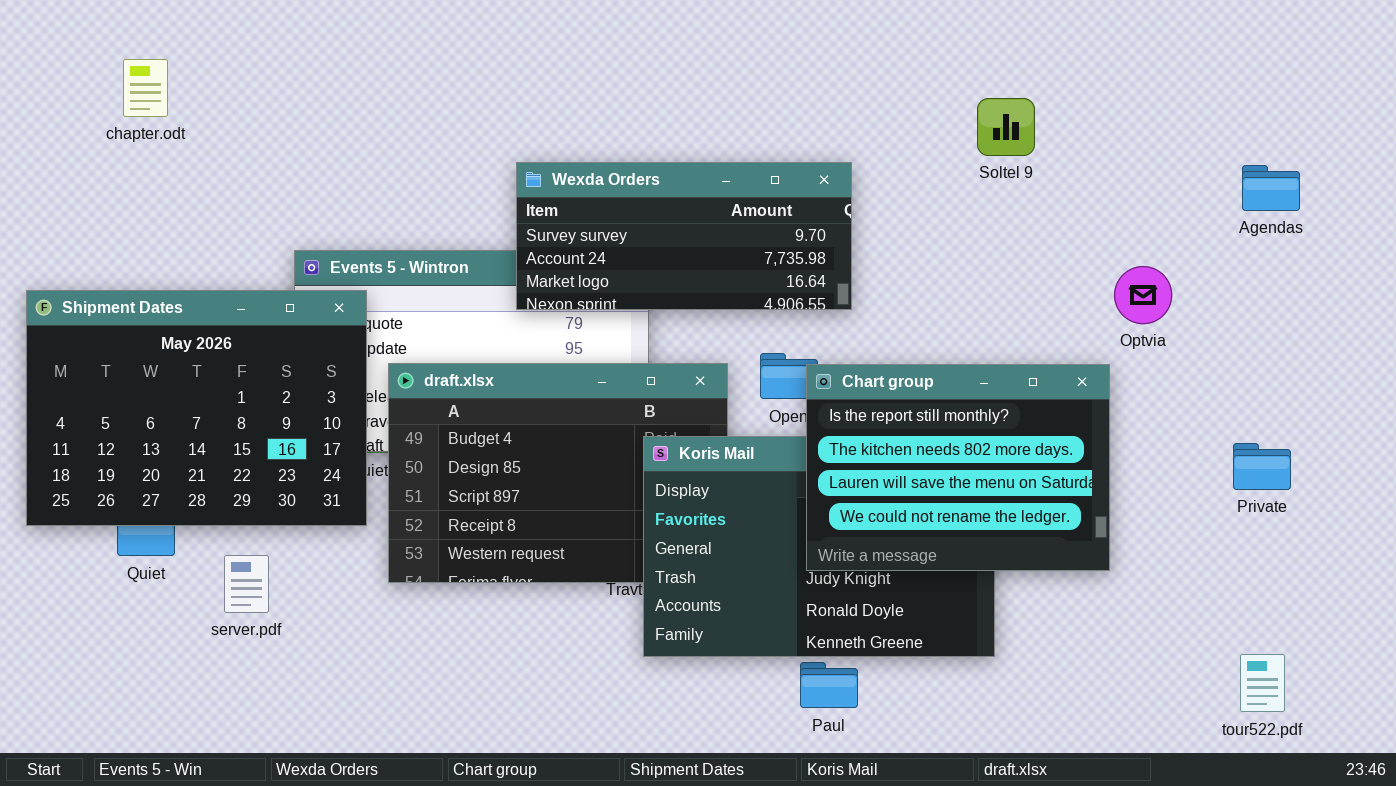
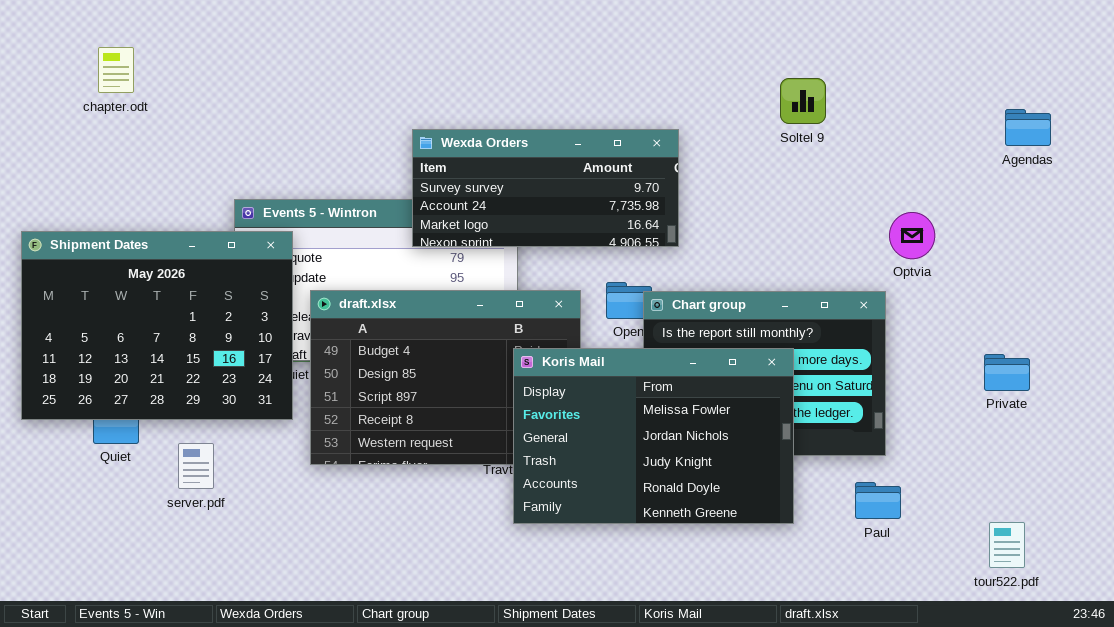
Agendas: [1242,165,1300,211] -> [1005,109,1051,146], moved
Koris Mail: [643,436,995,657] -> [513,348,794,524], raised
Paul: [800,662,858,708] -> [855,482,901,519], moved

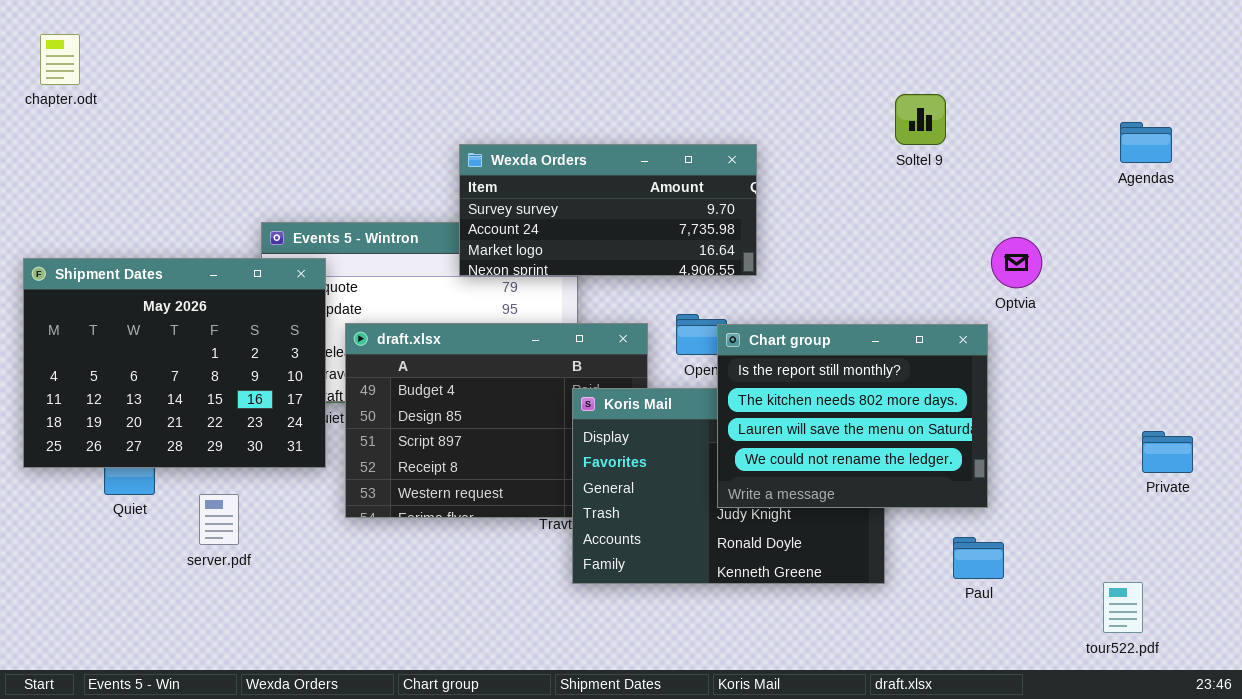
chapter.odt: [98,47,134,93] -> [40,34,80,85], moved
Soltel 9: [780,78,826,124] -> [895,94,946,145], moved
Chart group: [643,291,886,456] -> [717,324,988,508], raised
Private: [984,354,1030,391] -> [1142,431,1193,473], moved

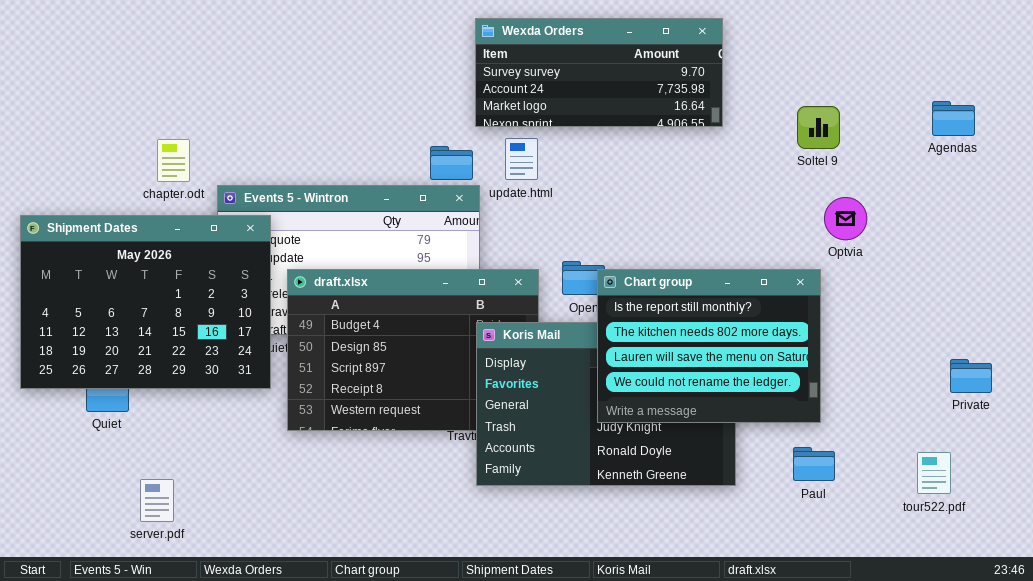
chapter.odt: [40,34,80,85] -> [157,139,190,182], moved
Soltel 9: [895,94,946,145] -> [797,106,840,149], moved
Wexda Orders: [459,144,757,276] -> [475,18,723,127], moved
server.pdf: [199,494,239,545] -> [140,479,174,522], moved
tour522.pdf: [1103,582,1143,633] -> [917,452,951,494], moved

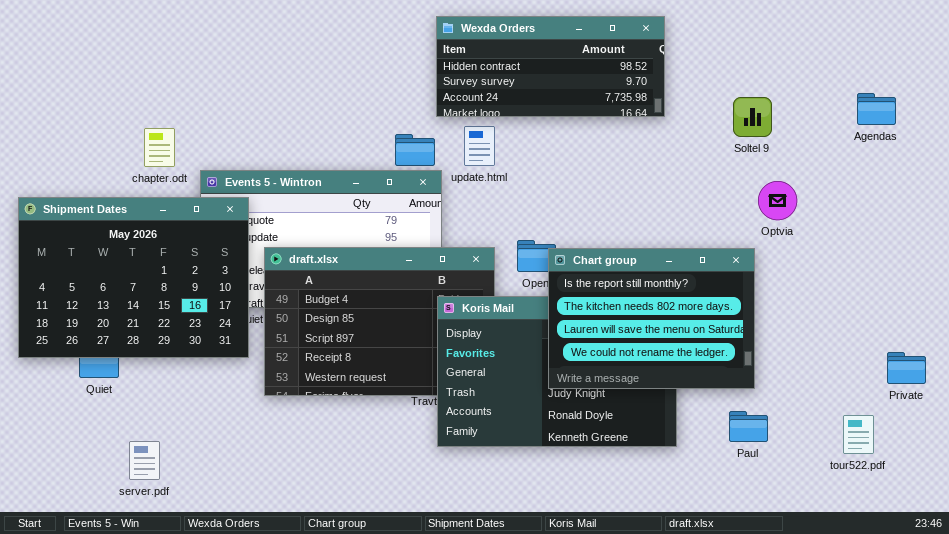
Wexda Orders: [475,18,723,127] -> [436,16,665,117], scrolled up 1 row
Private: [950,359,992,393] -> [887,352,926,384], moved

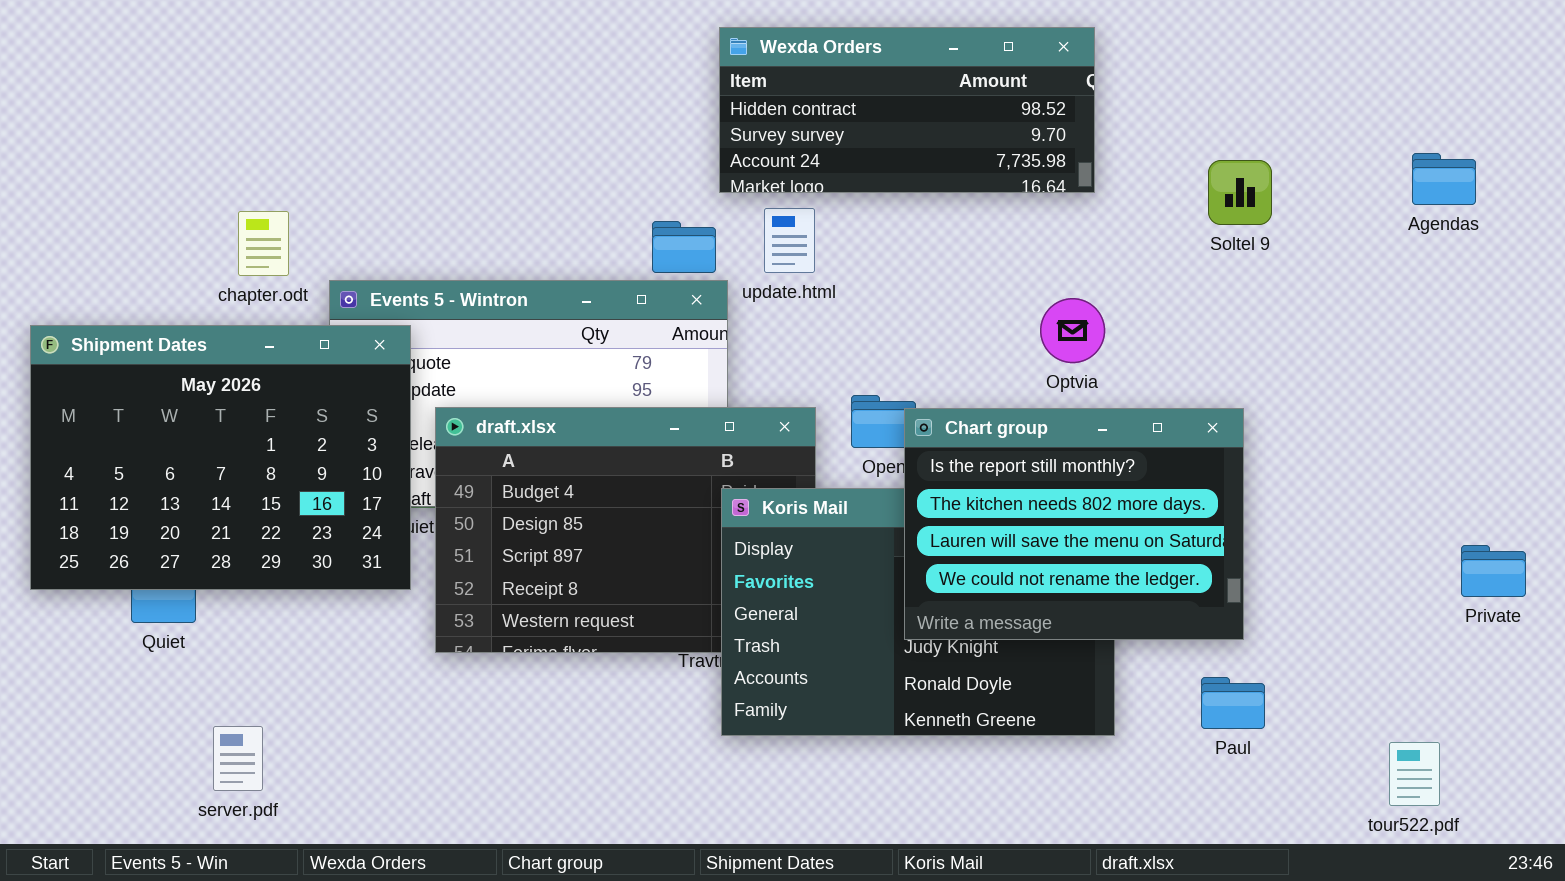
Optvia: [758,181,797,220] -> [1040,298,1105,363], moved
Private: [887,352,926,384] -> [1461,545,1526,597], moved
tour522.pdf: [843,415,874,454] -> [1389,742,1440,806], moved

